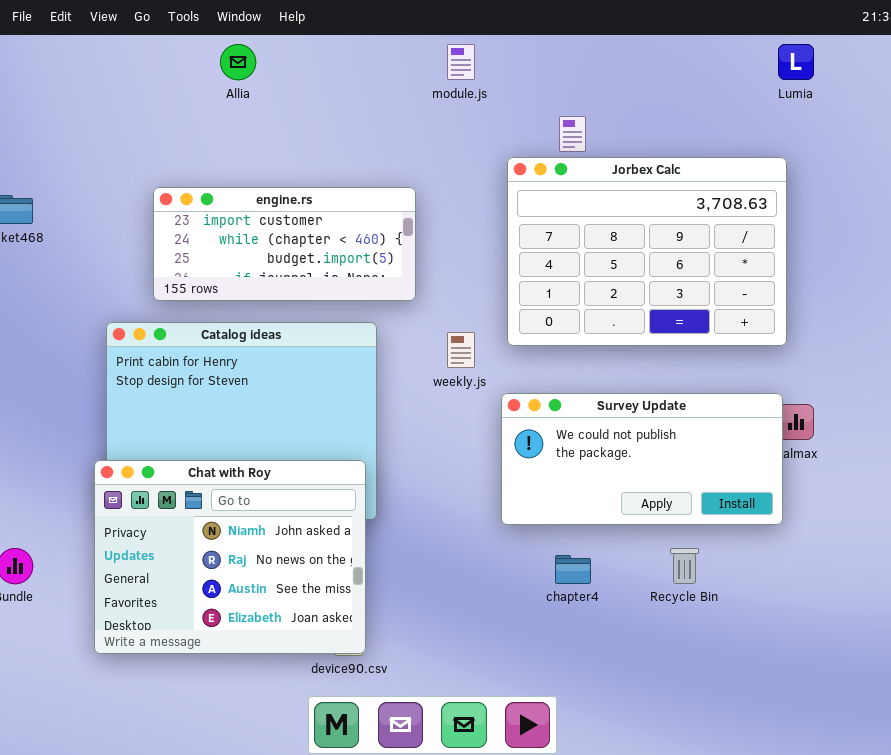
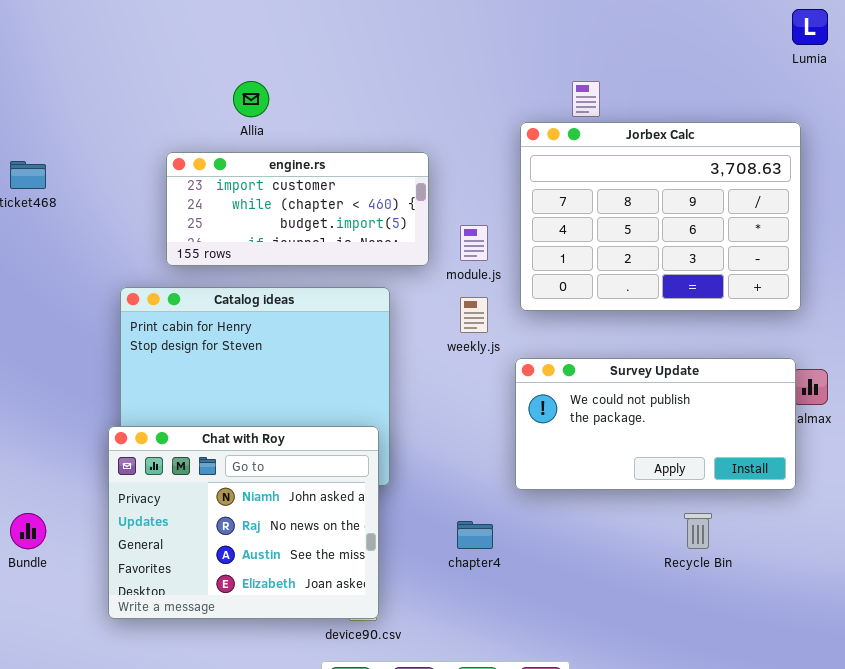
Allia: [220,44,256,80] -> [233,81,269,117], moved
module.js: [447,44,475,80] -> [460,225,488,261], moved
chapter4: [555,555,591,584] -> [457,521,493,549], moved

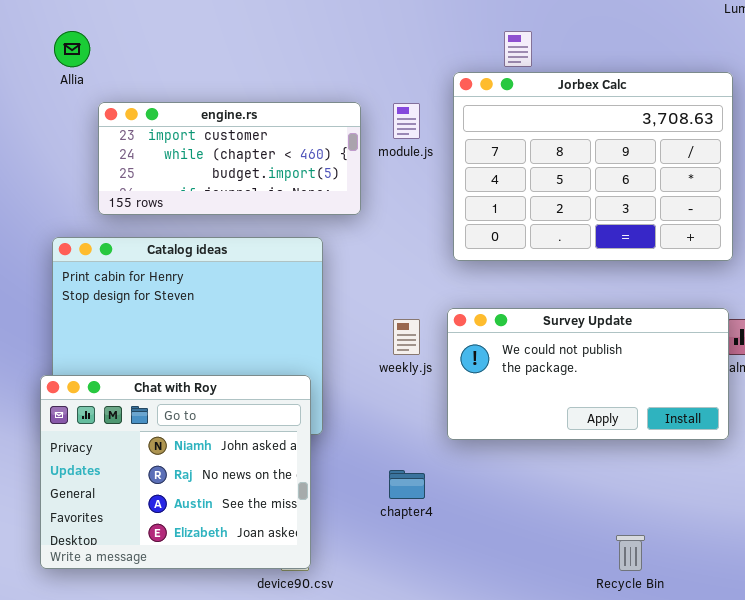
Allia: [233,81,269,117] -> [54,31,90,67], moved
module.js: [460,225,488,261] -> [393,103,420,139], moved
weekly.js: [460,297,488,333] -> [393,319,420,355], moved
Recycle Bin: [684,513,712,549] -> [616,535,645,571], moved

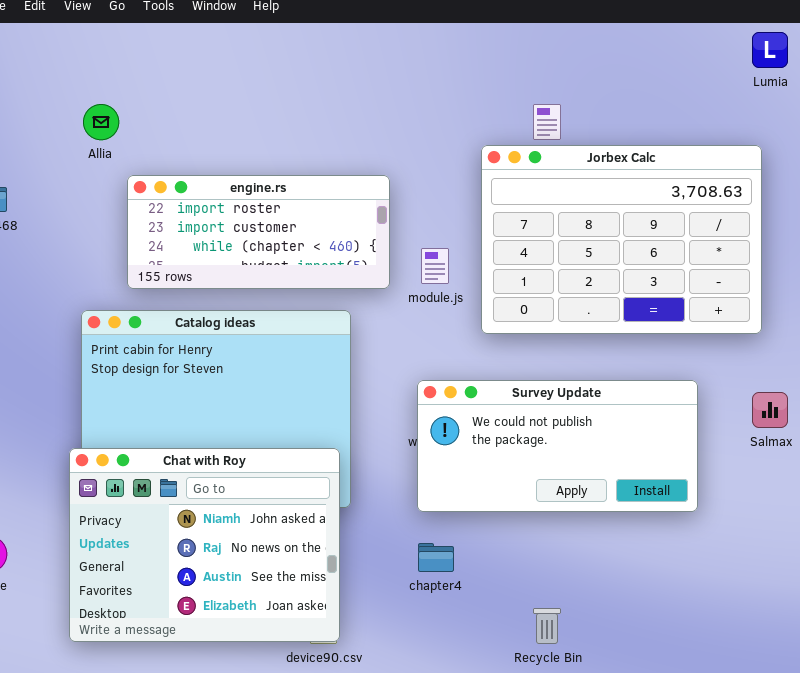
engine.rs: [98,102,361,215] -> [127,175,390,289], scrolled up 1 row
module.js: [393,103,420,139] -> [421,248,449,284], moved
Survey Update: [447,308,729,440] -> [417,380,698,512], moved
Recycle Bin: [616,535,645,571] -> [533,608,561,644], moved

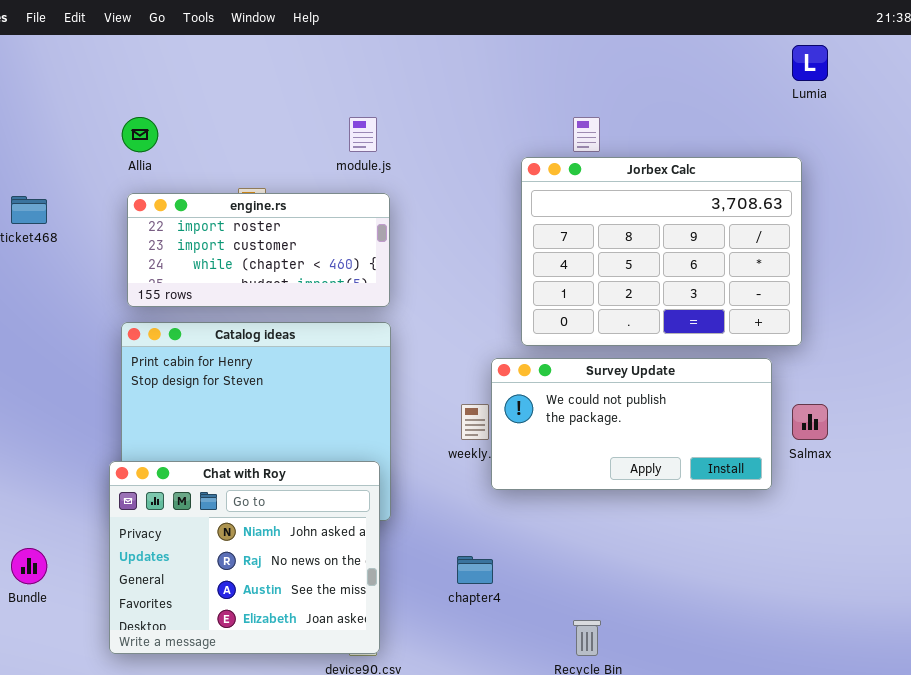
engine.rs: [127,175,390,289] -> [127,193,390,307], moved
module.js: [421,248,449,284] -> [349,117,377,152], moved
Survey Update: [417,380,698,512] -> [491,358,772,490], moved

